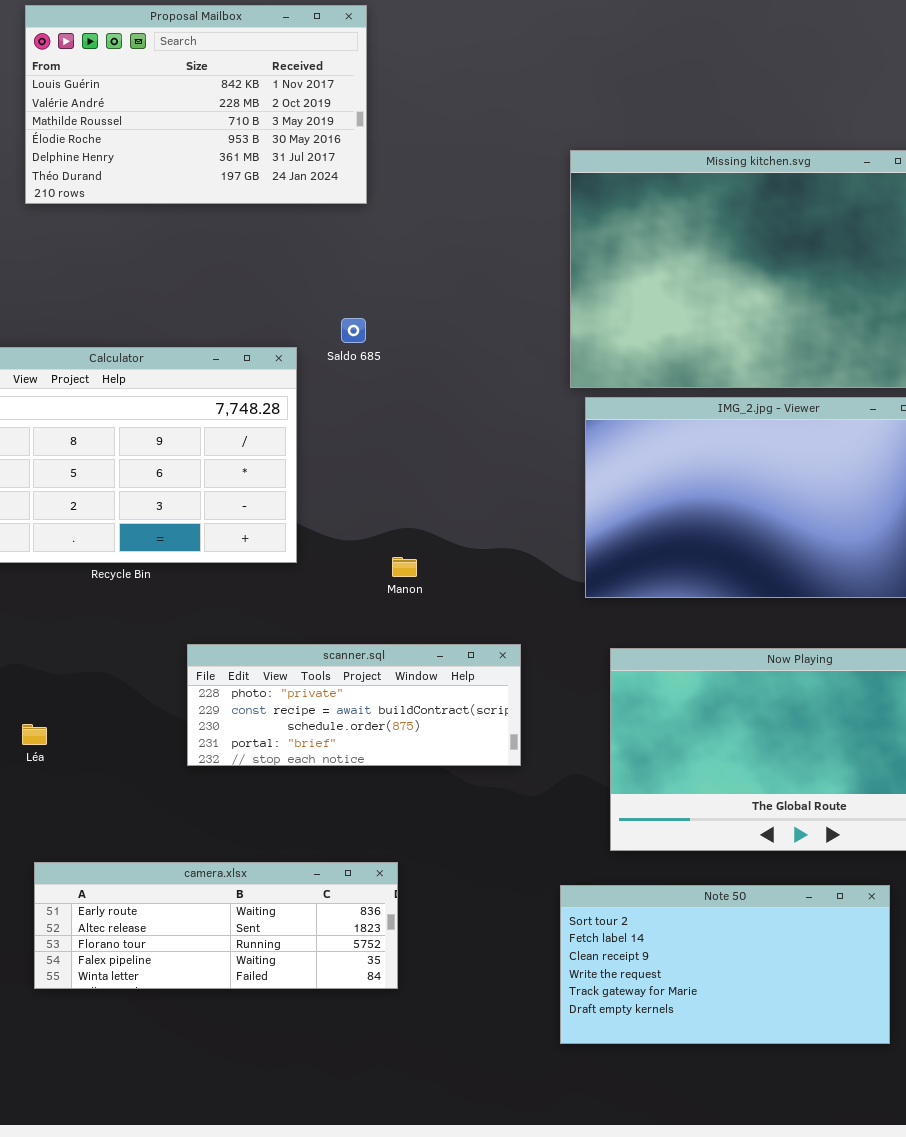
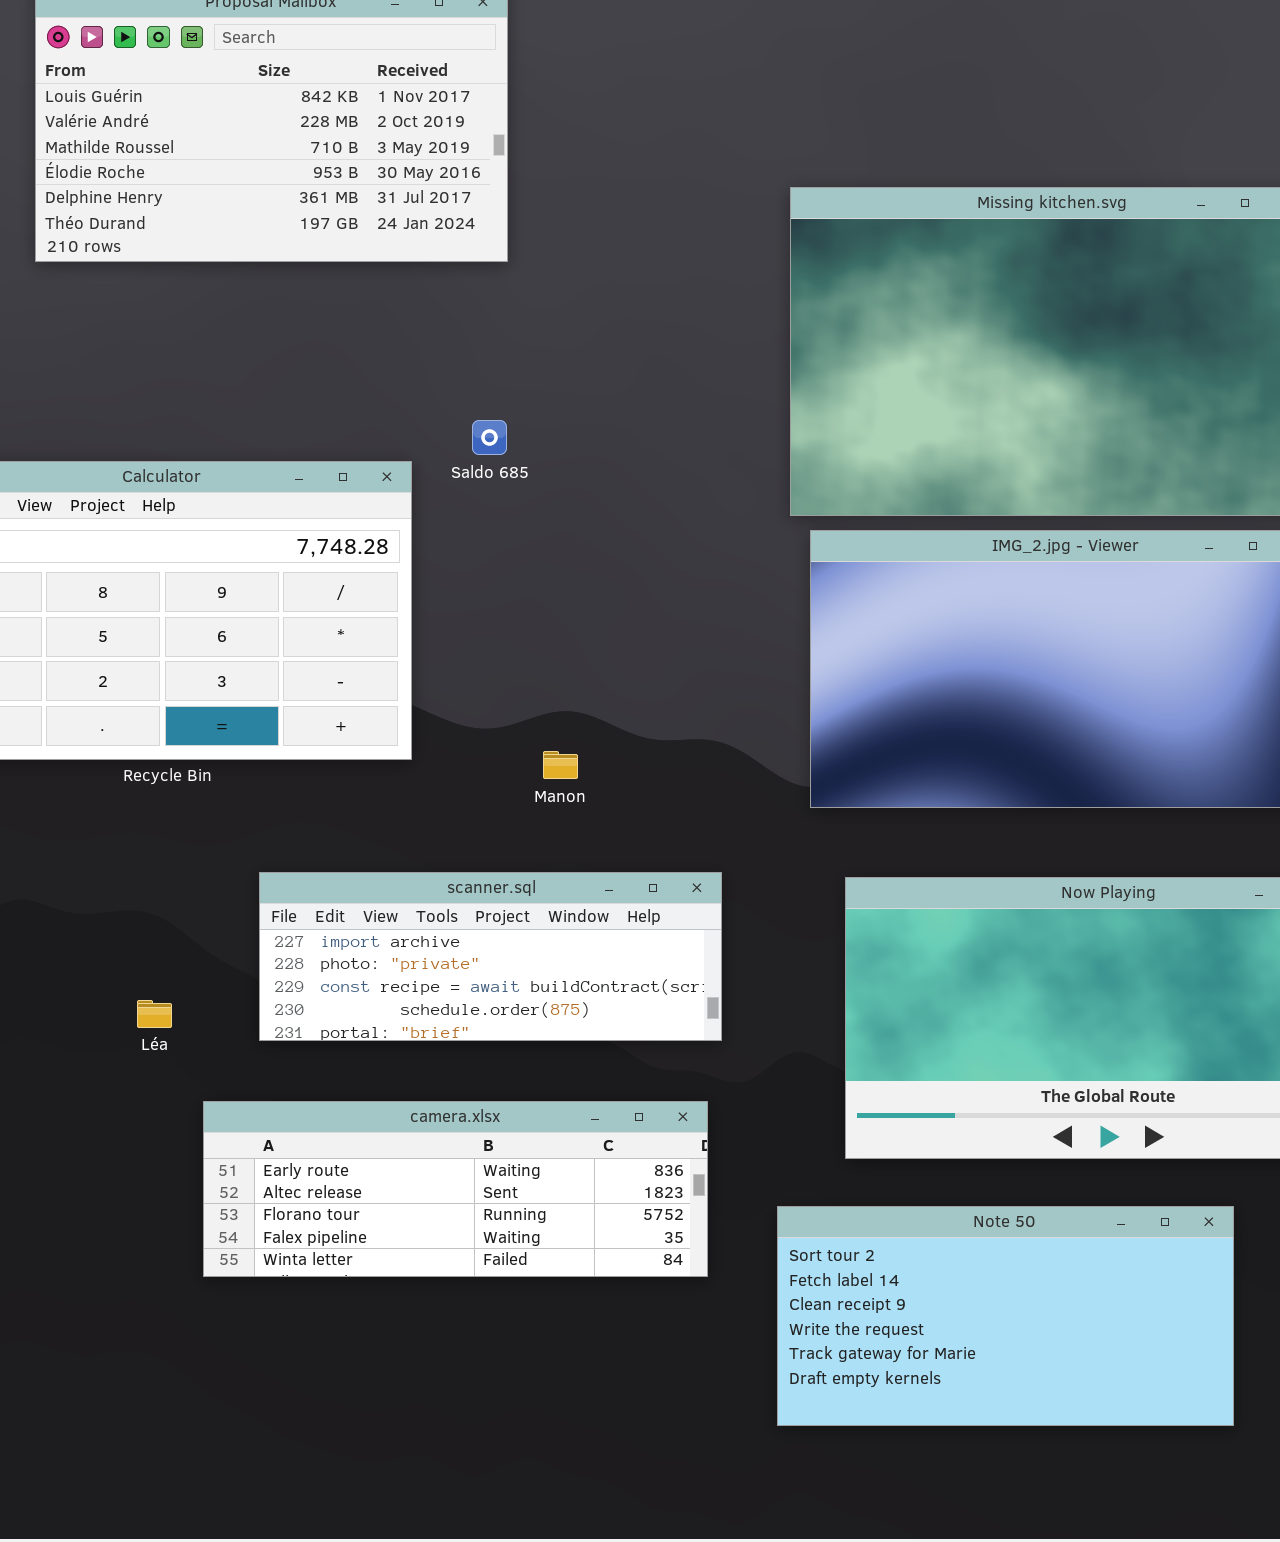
scanner.sql: [187,644,521,766] -> [259,872,722,1041], scrolled up 1 row
Léa: [22,724,47,745] -> [137,1000,172,1028], moved
camera.xlsx: [34,862,398,989] -> [203,1101,708,1277], moved

